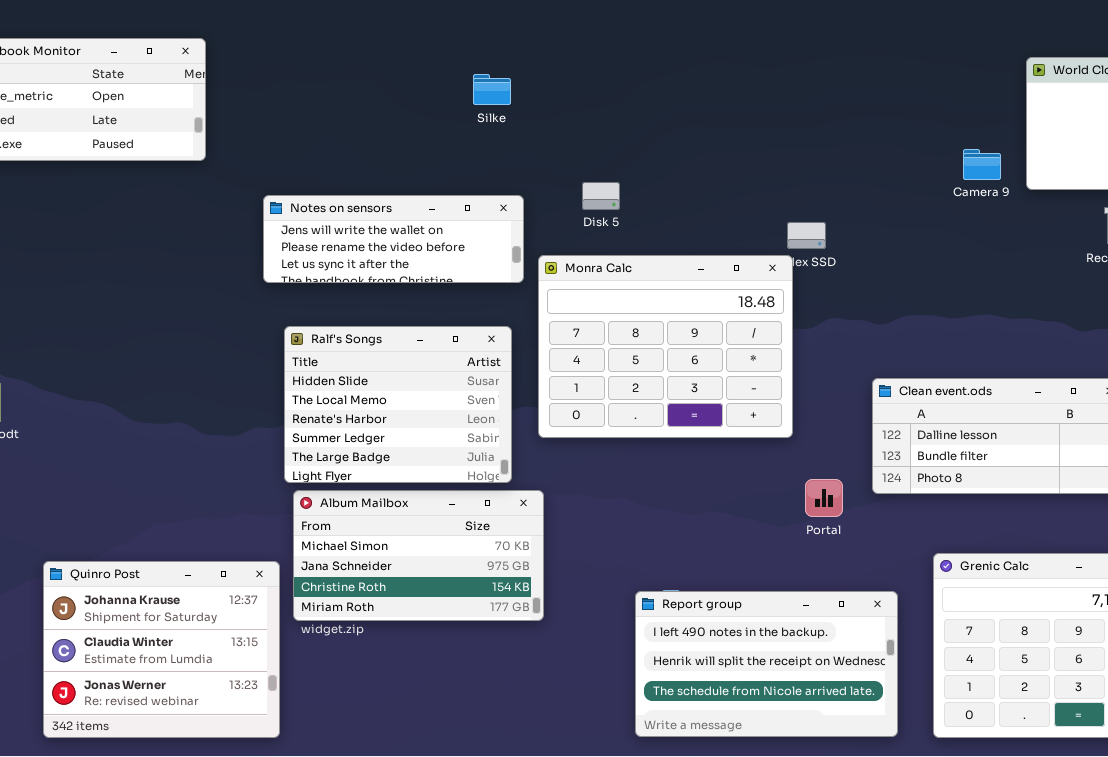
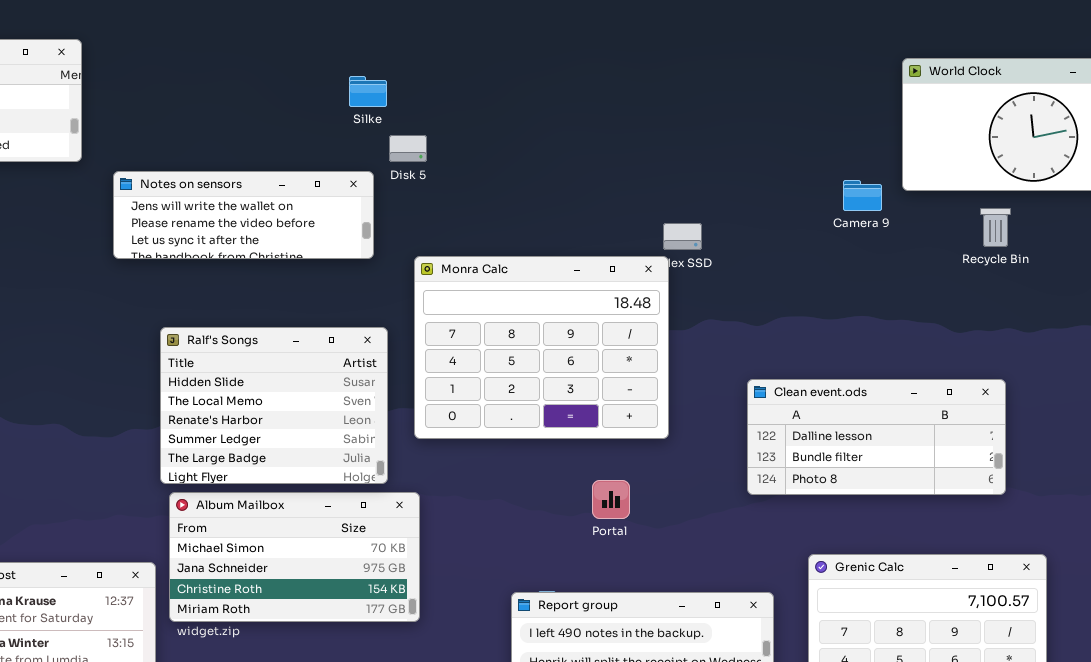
Camera 9: [963,149,1001,180] -> [843,180,882,211], moved
Disk 5: [582,182,620,210] -> [389,135,427,162], moved
Notes on sensors: [263,195,524,283] -> [113,171,374,259], moved
Portal: [805,479,843,517] -> [592,480,630,519], moved

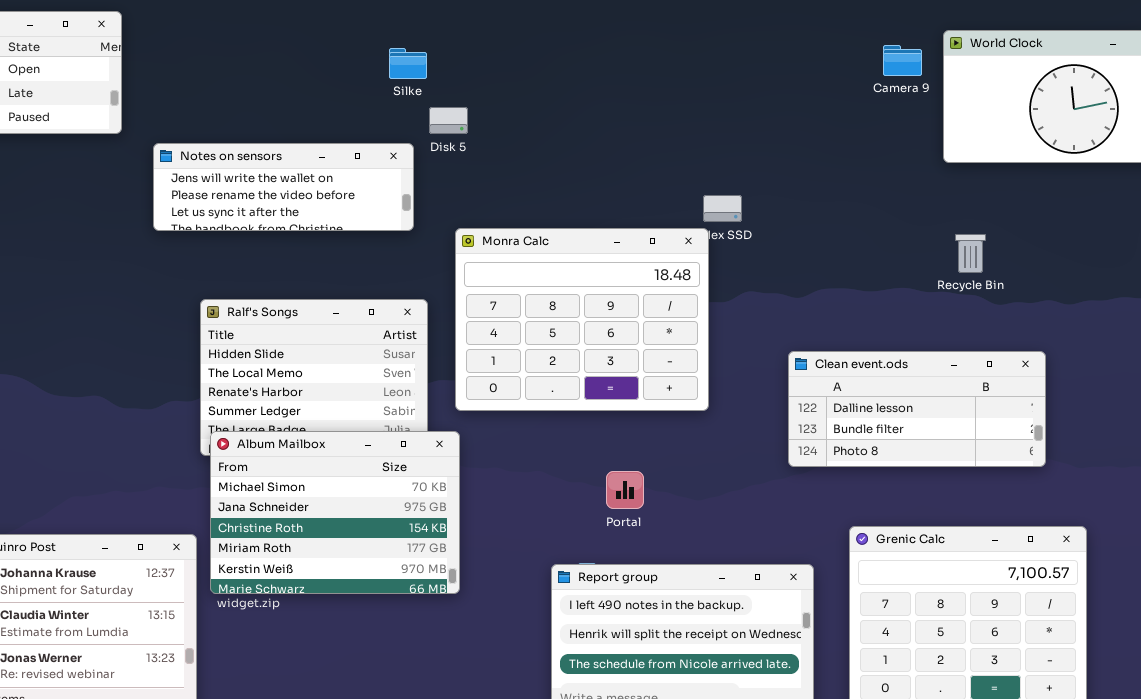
Camera 9: [843,180,882,211] -> [883,45,922,76], moved
Recycle Bin: [980,208,1011,247] -> [955,234,986,273], moved
Portal: [592,480,630,519] -> [606,471,644,509], moved
Album Mailbox: [169,492,420,622] -> [210,431,460,594], resized

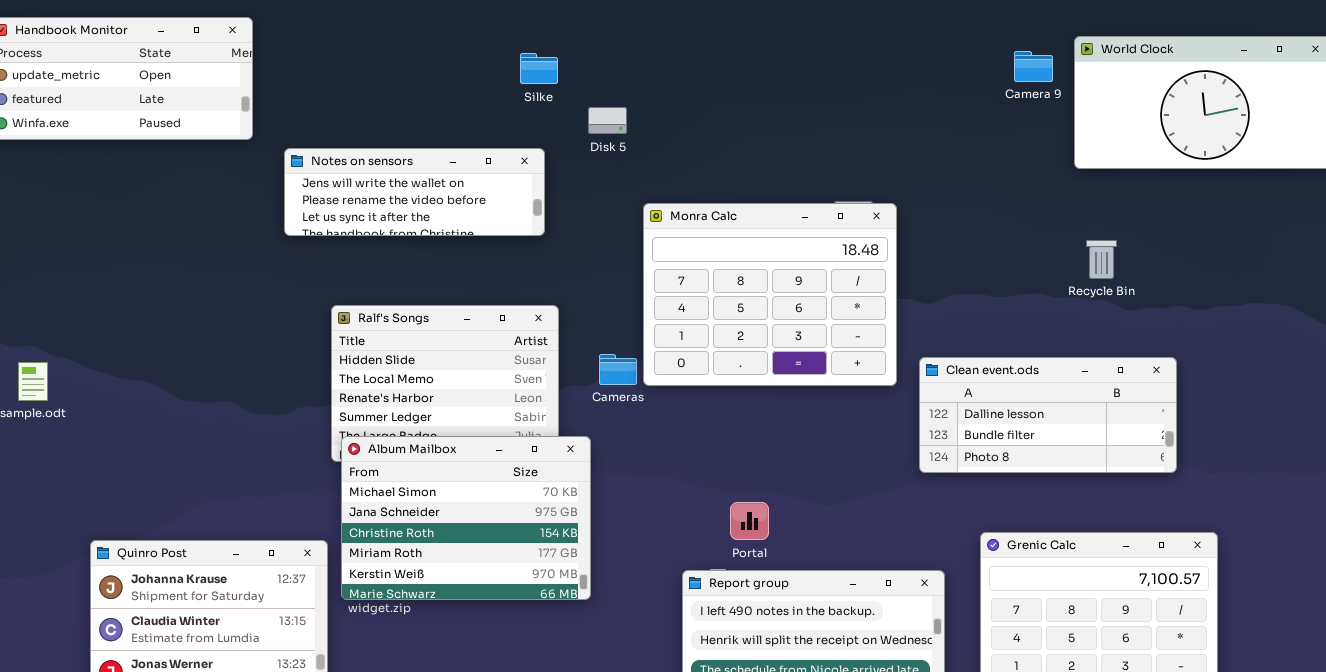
Disk 5: [429,107,468,134] -> [588,107,627,134], moved
Monra Calc: [455,228,709,411] -> [643,203,897,386], moved
Portal: [606,471,644,509] -> [730,502,769,540], moved

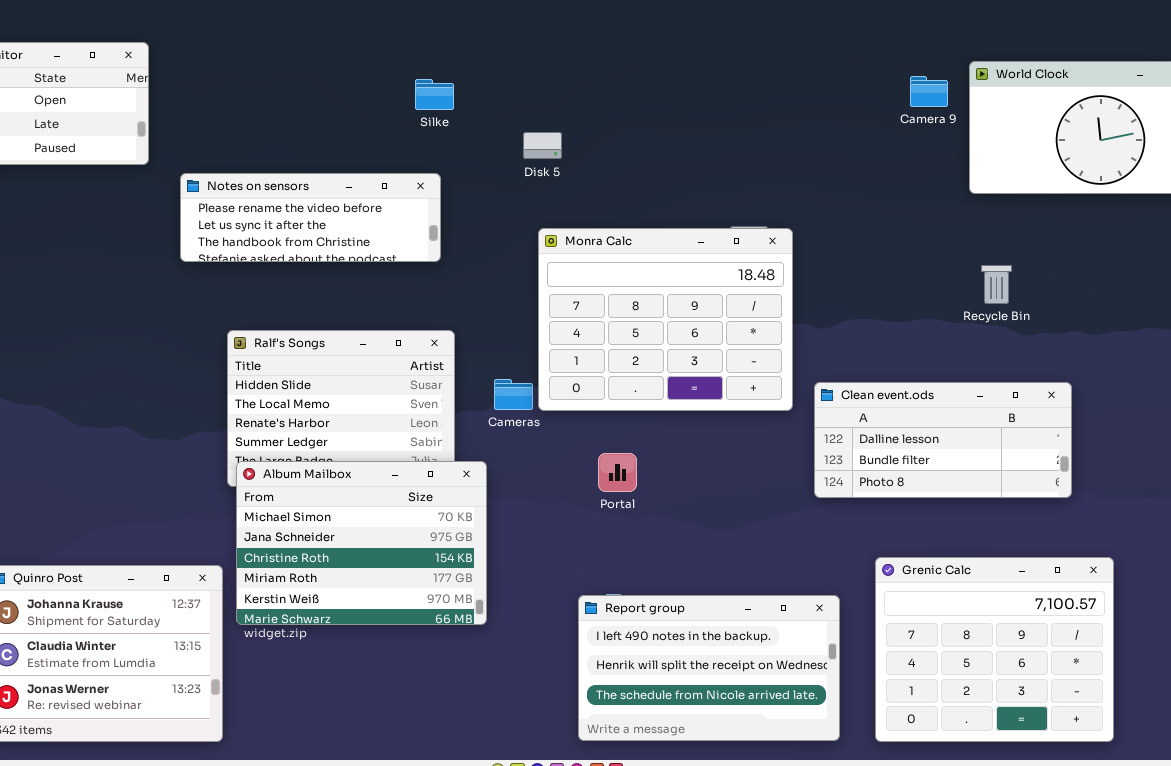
Disk 5: [588,107,627,134] -> [523,132,562,159], moved
Notes on sensors: [284,148,545,236] -> [180,173,441,262], scrolled down 1 row
Portal: [730,502,769,540] -> [598,453,637,492], moved

